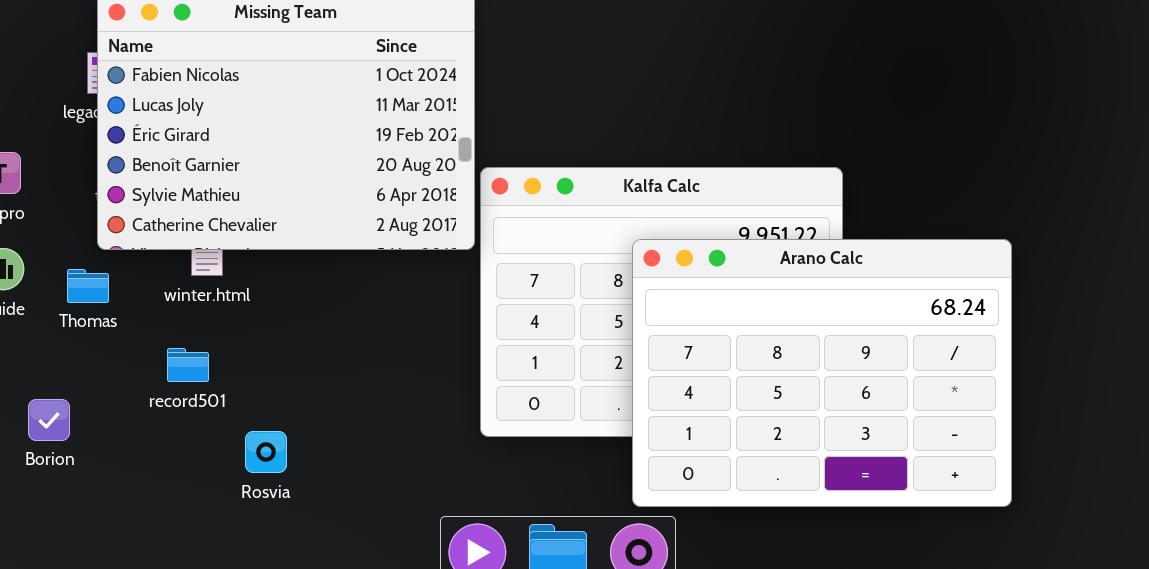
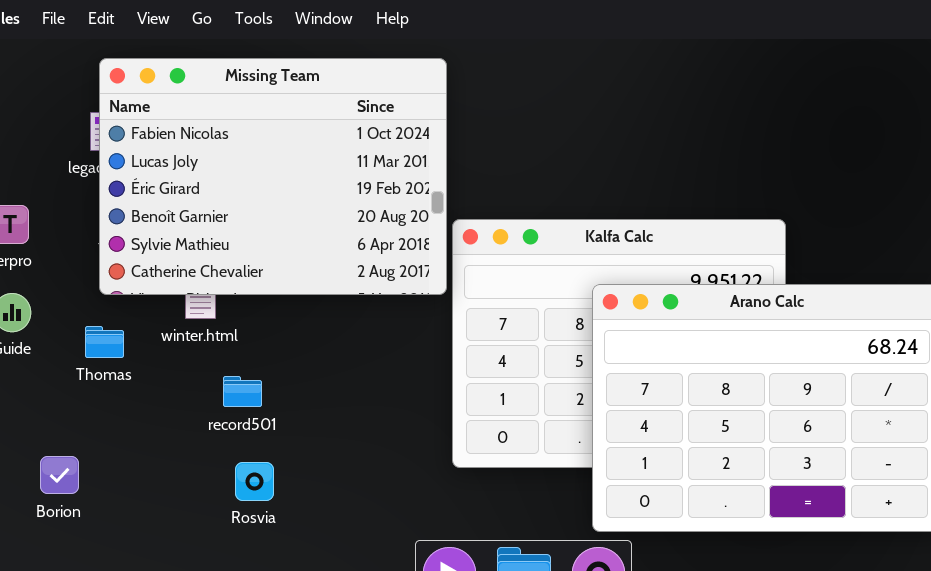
Thomas: [67,269,109,303] -> [85,326,124,358], moved
record501: [167,348,209,382] -> [223,376,262,407], moved
Borion: [28,399,70,441] -> [40,456,79,494], moved

